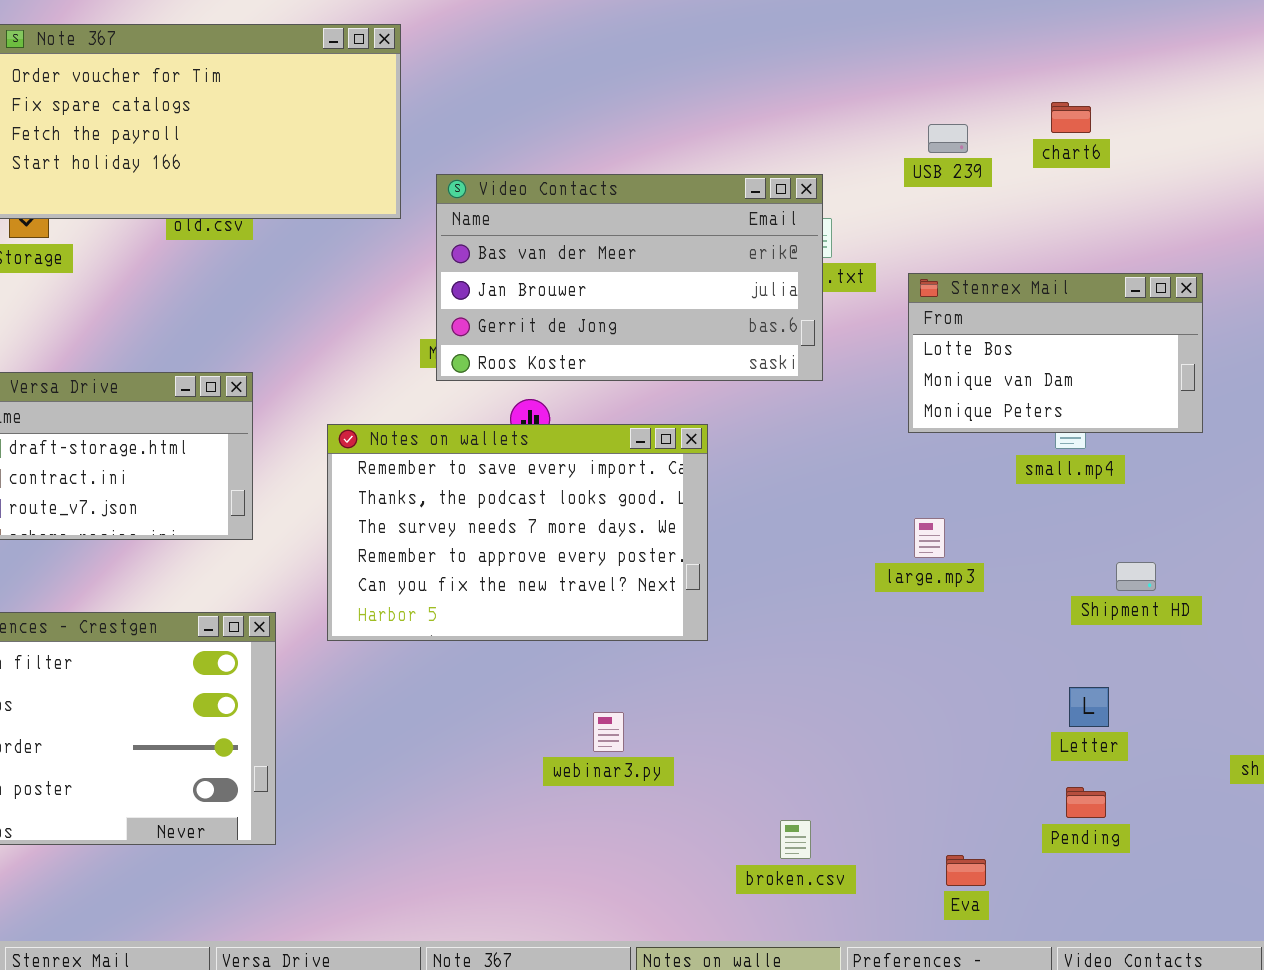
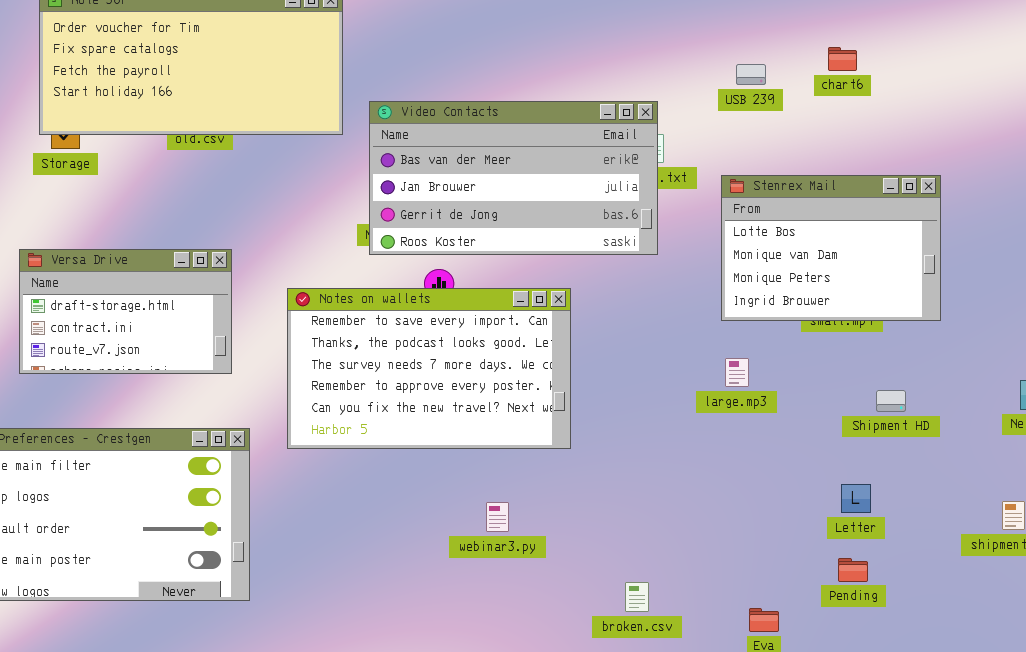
Stenrex Mail: [908,273,1203,433] -> [721,175,941,321], resized

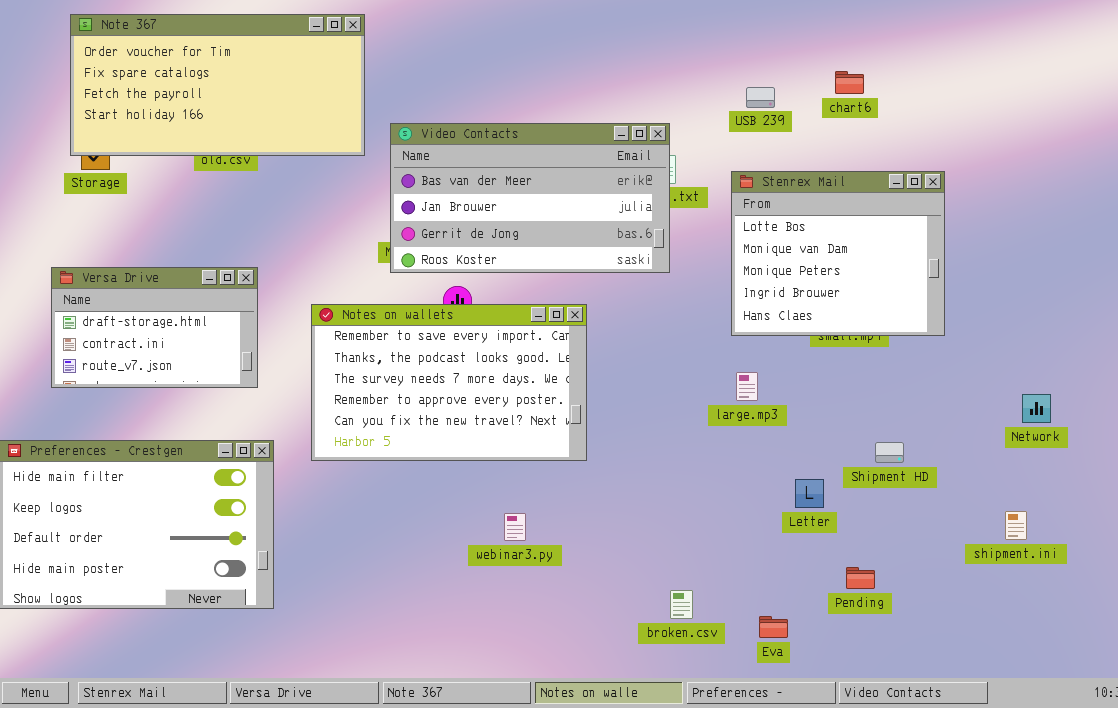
Stenrex Mail: [721,175,941,321] -> [731,171,945,336], resized
Shipment HD: [876,390,906,412] -> [875,442,904,463], moved
Letter: [841,484,871,513] -> [795,479,824,508], moved
broken.csv: [625,582,649,612] -> [670,590,693,619], moved

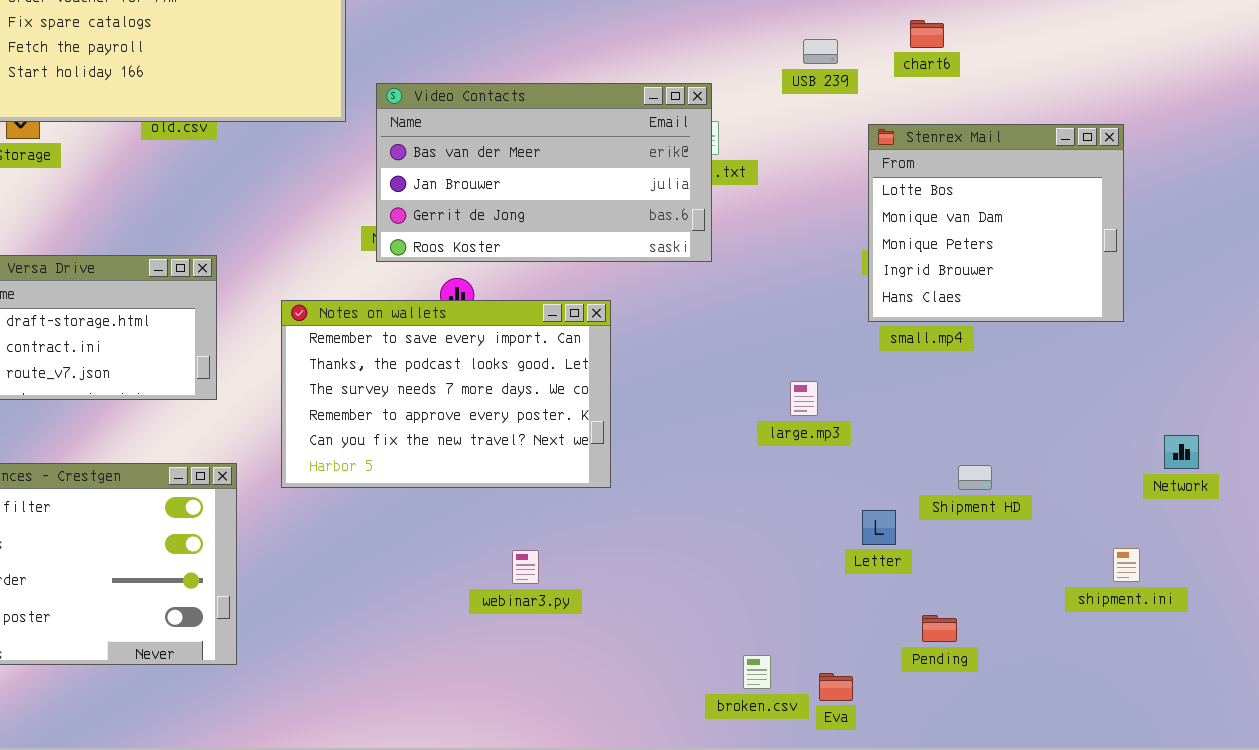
Stenrex Mail: [731,171,945,336] -> [868,124,1124,322], moved
Network: [1022,394,1051,423] -> [1164,435,1199,469], moved
broken.csv: [670,590,693,619] -> [743,655,771,689], moved

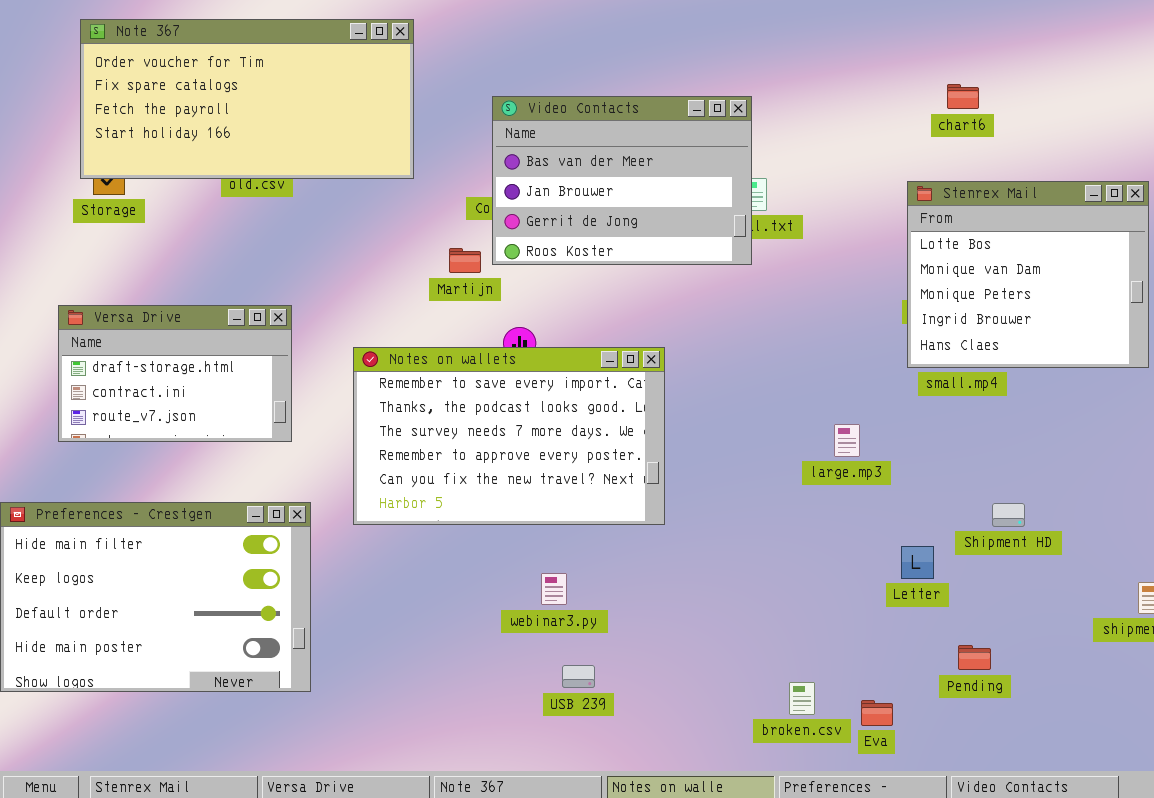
USB 239: [803,39,838,64] -> [562,665,595,688], moved
Video Contacts: [376,83,712,262] -> [492,96,752,265], moved, resized
webinar3.py: [512,550,539,584] -> [541,573,567,605], moved

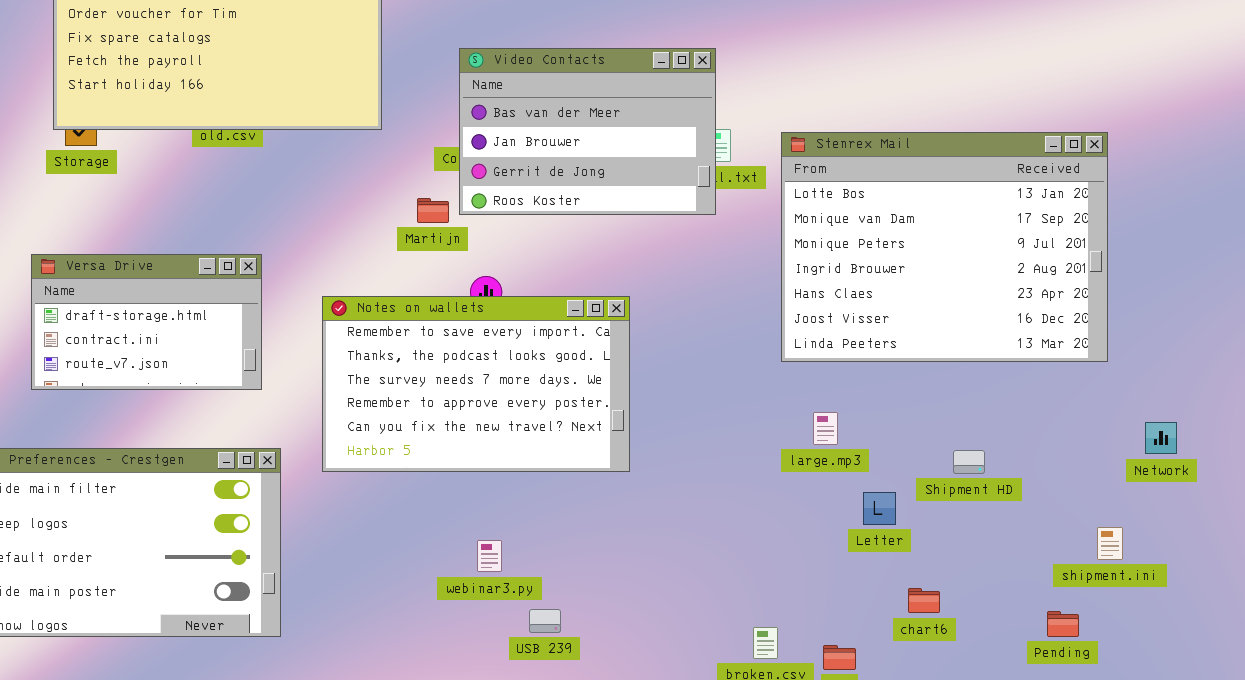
chart6: [947,84,979,109] -> [908,588,940,613], moved
Stenrex Mail: [907,181,1149,368] -> [781,132,1108,362], resized
large.mp3: [834,424,860,457] -> [813,412,838,445], moved
webinar3.py: [541,573,567,605] -> [477,540,502,572], moved
Pending: [958,645,991,670] -> [1047,611,1079,637], moved

